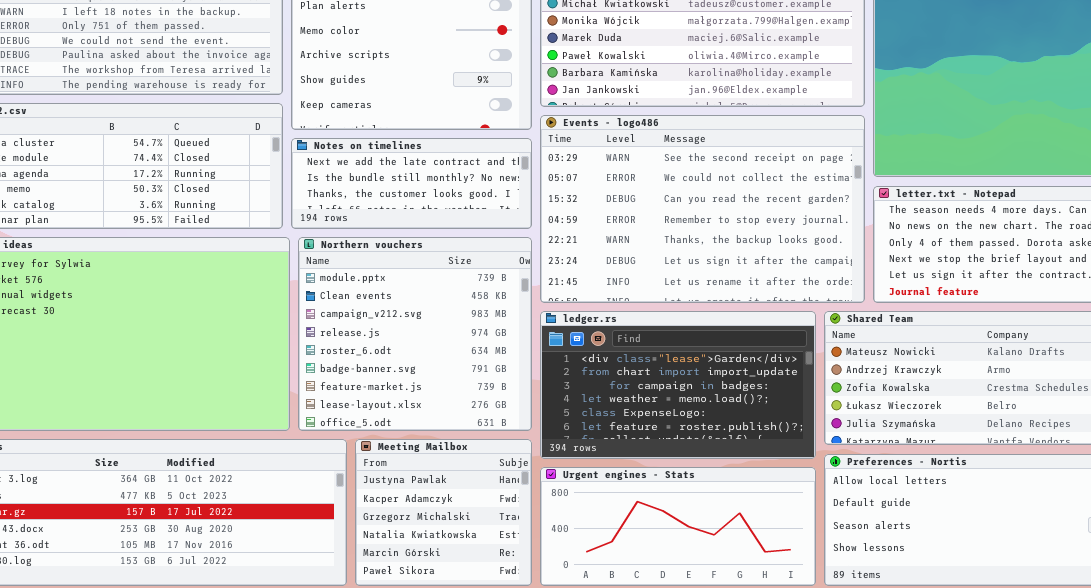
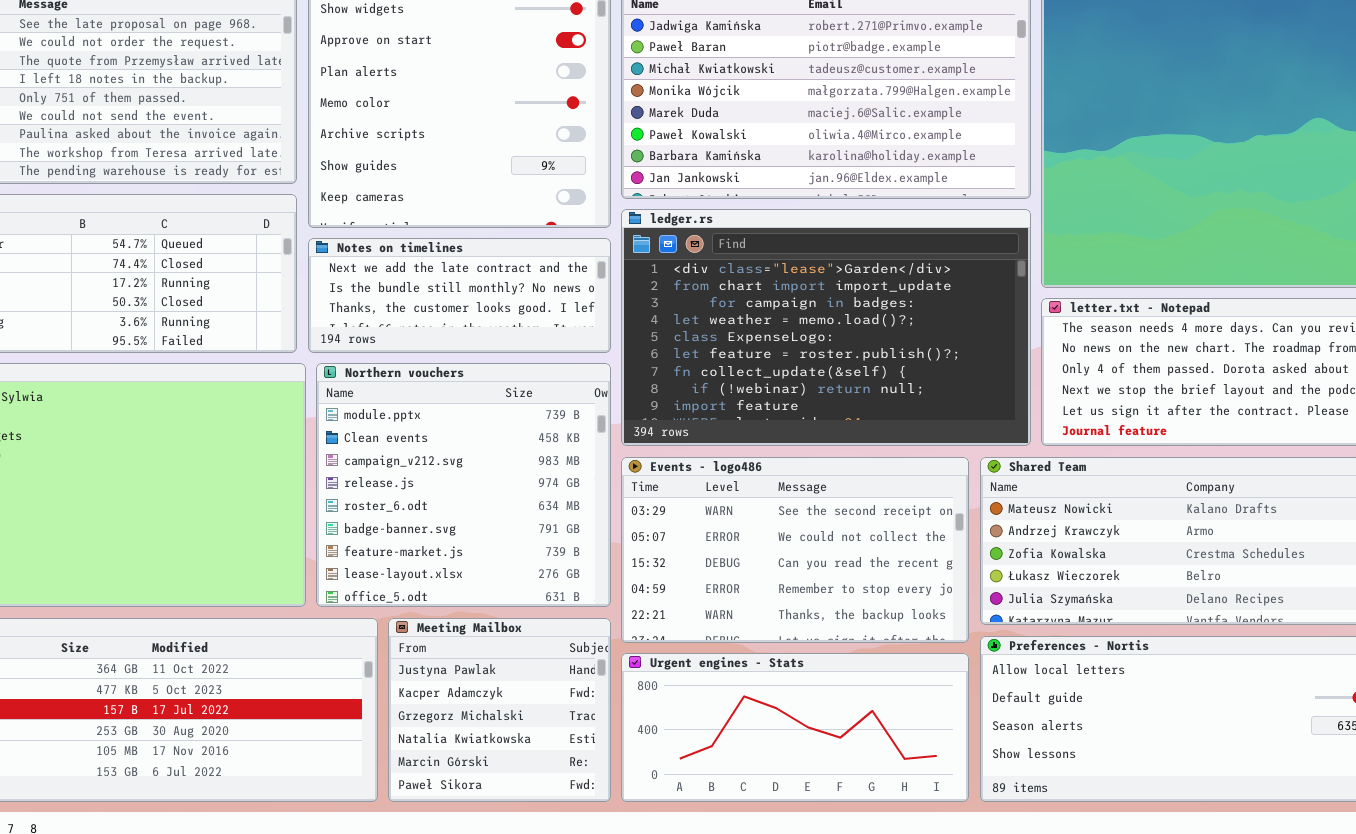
Events - logo486: [540,115,865,303] -> [621,457,969,643], moved, resized
ledger.rs: [540,311,816,459] -> [621,209,1031,446], moved, resized

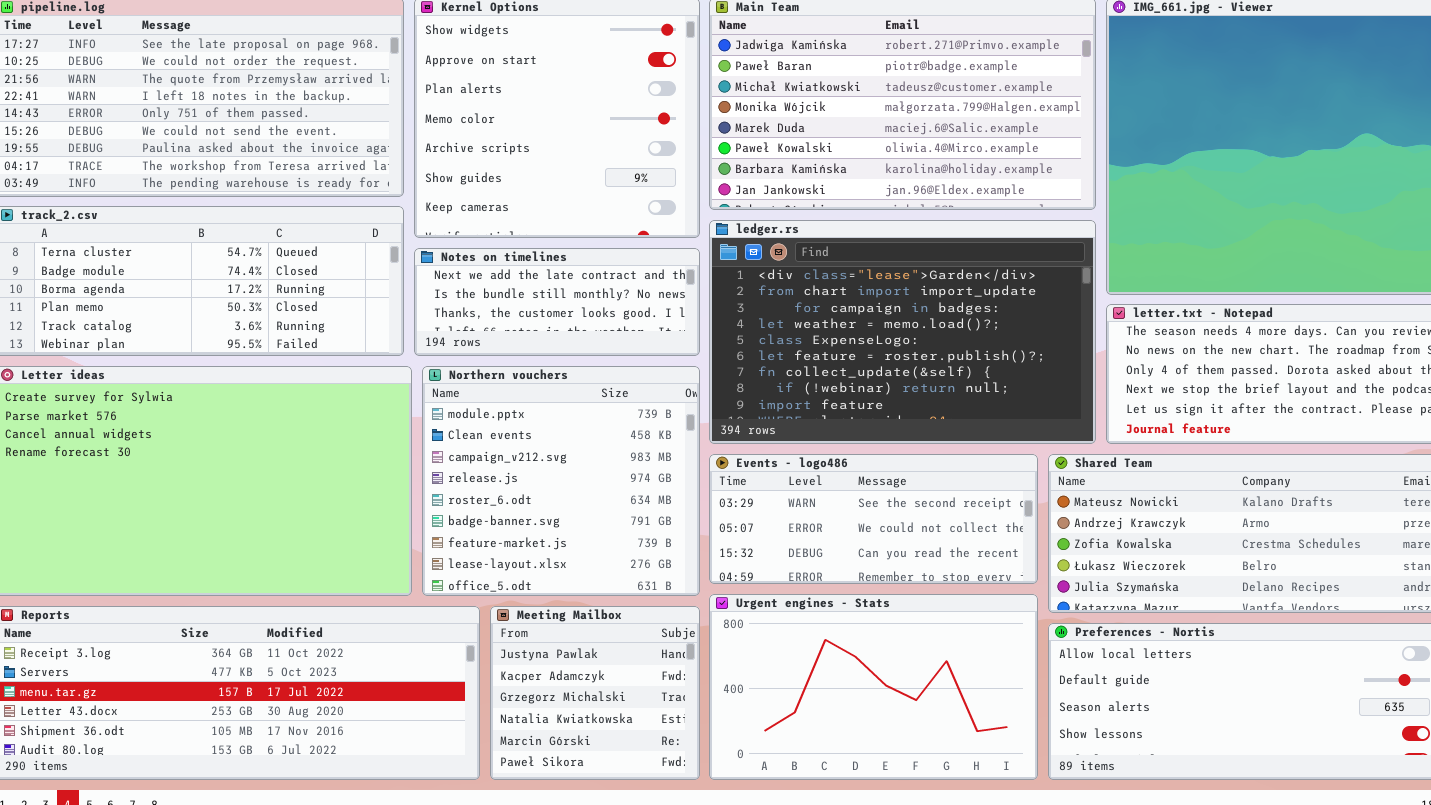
Events - logo486: [621,457,969,643] -> [709,454,1038,584], resized
Urgent engines - Stats: [621,653,969,802] -> [709,594,1038,780], resized

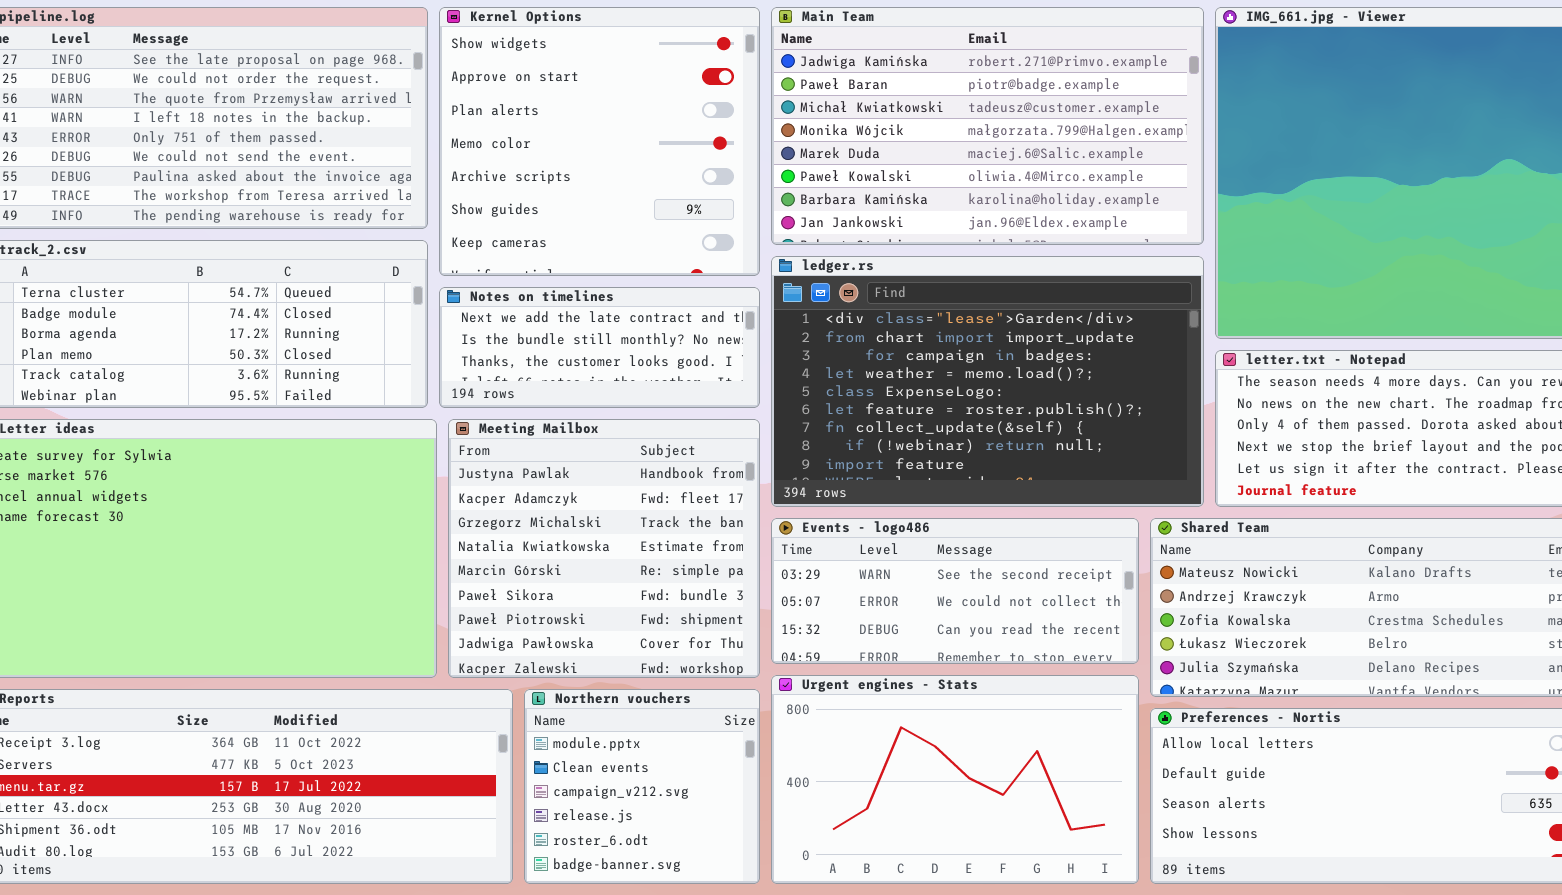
Northern vouchers: [422,366,700,596] -> [524,689,760,884], moved, resized
Meeting Mailbox: [490,606,700,780] -> [448,419,760,678], moved, resized

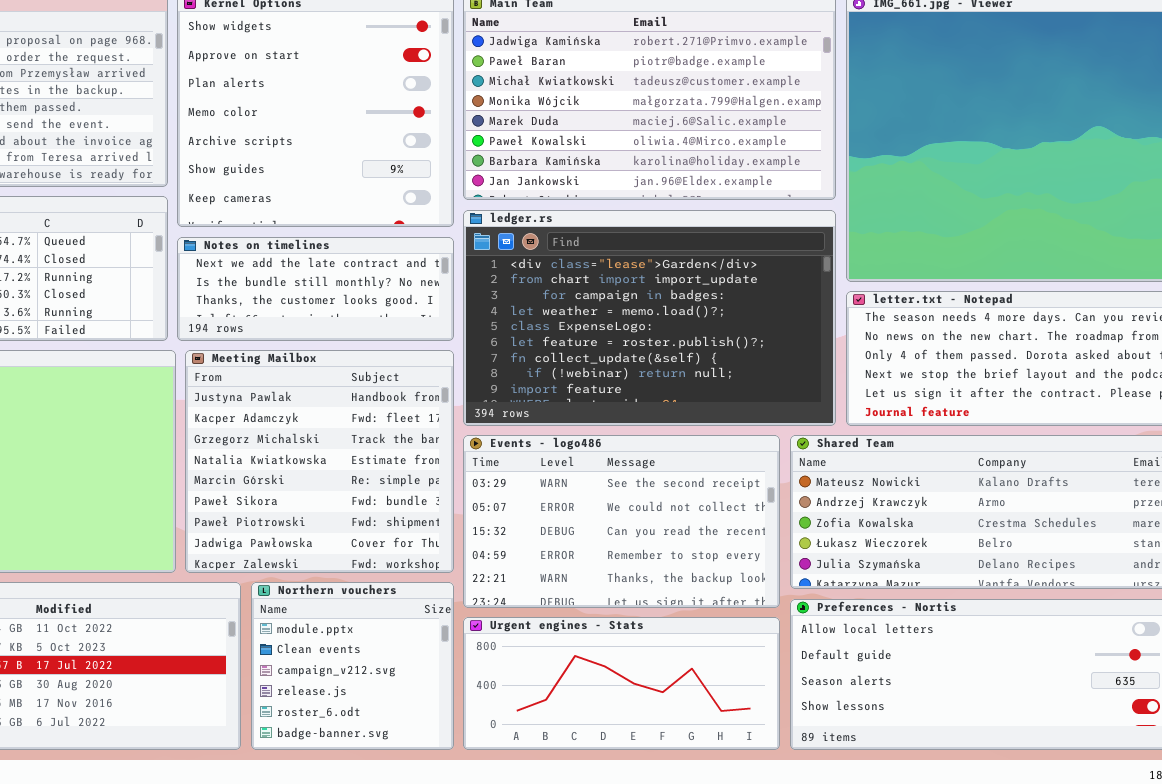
Events - logo486: [771,518,1139,664] -> [463,435,780,608], resized
Urgent engines - Stats: [771,675,1139,884] -> [463,617,780,750], resized

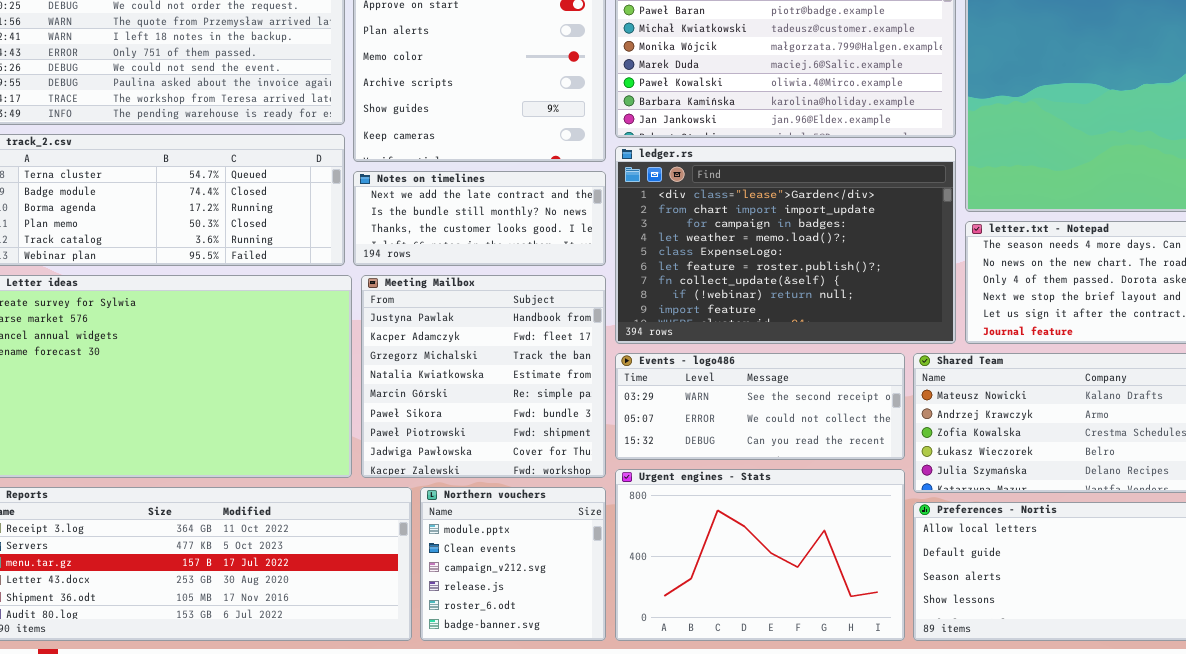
Events - logo486: [463,435,780,608] -> [615,353,905,460], resized
Urgent engines - Stats: [463,617,780,750] -> [615,469,905,641], resized

